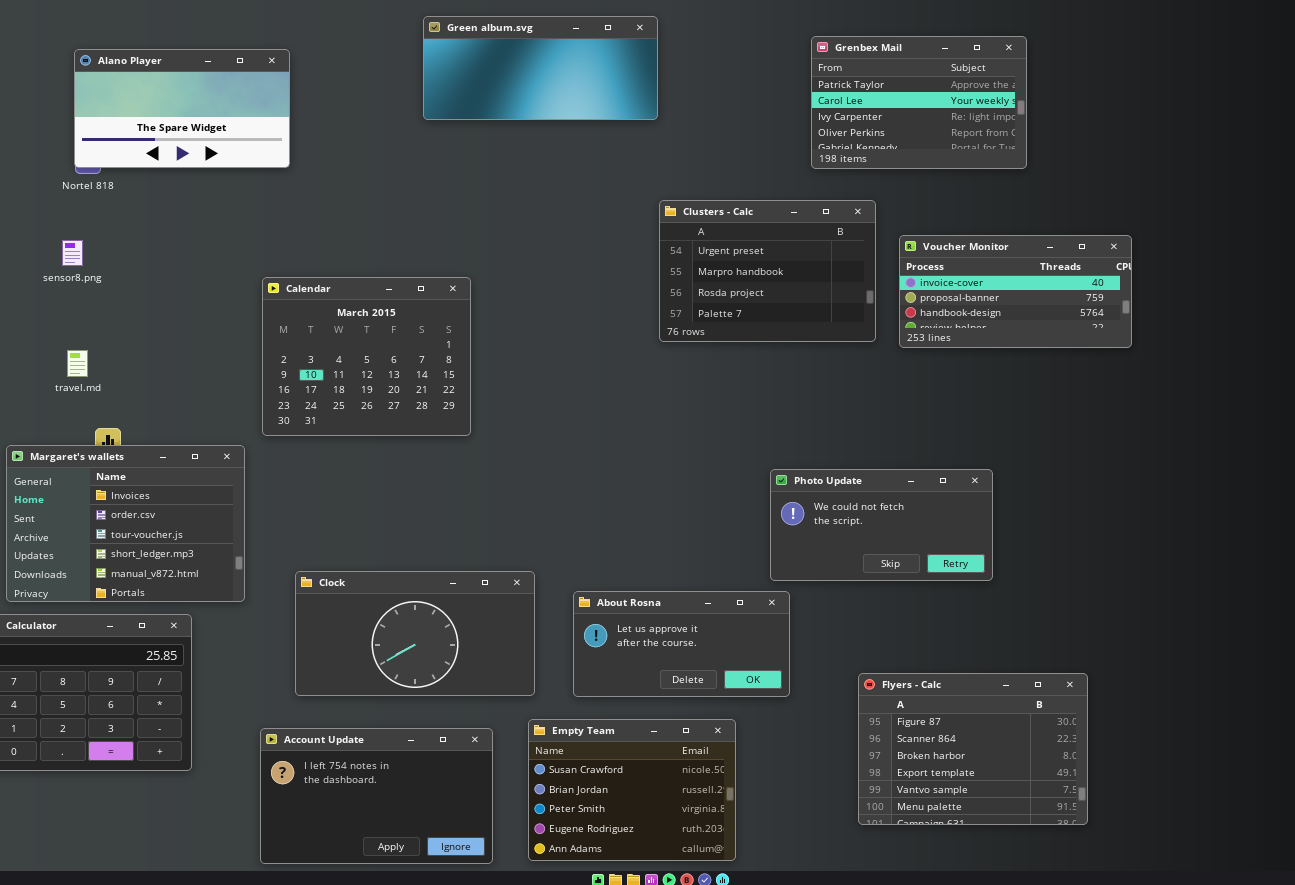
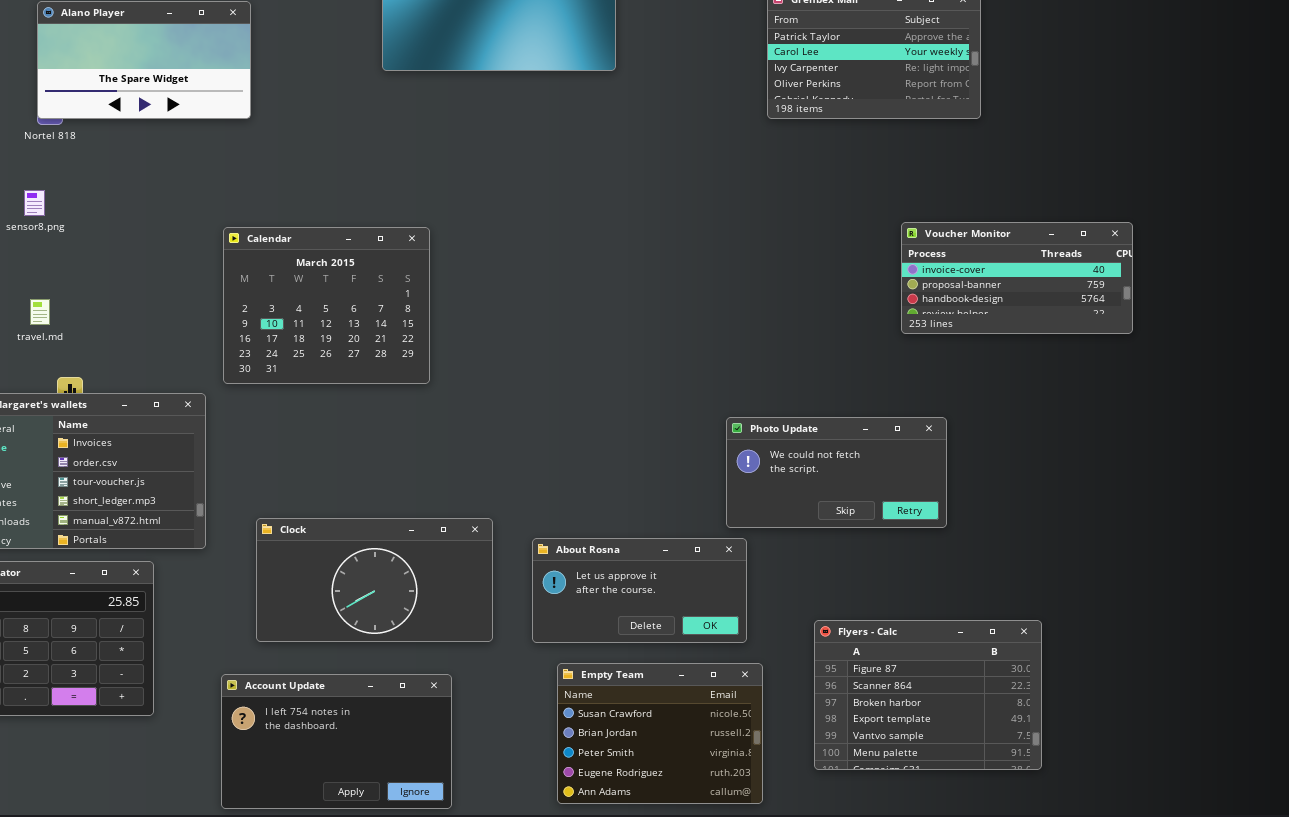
Clusters - Calc: [659,200,876,342] -> none, closed
Voucher Monitor: [899,235,1132,348] -> [901,222,1133,334], moved
Empty Team: [528,719,736,861] -> [557,663,763,804], moved

